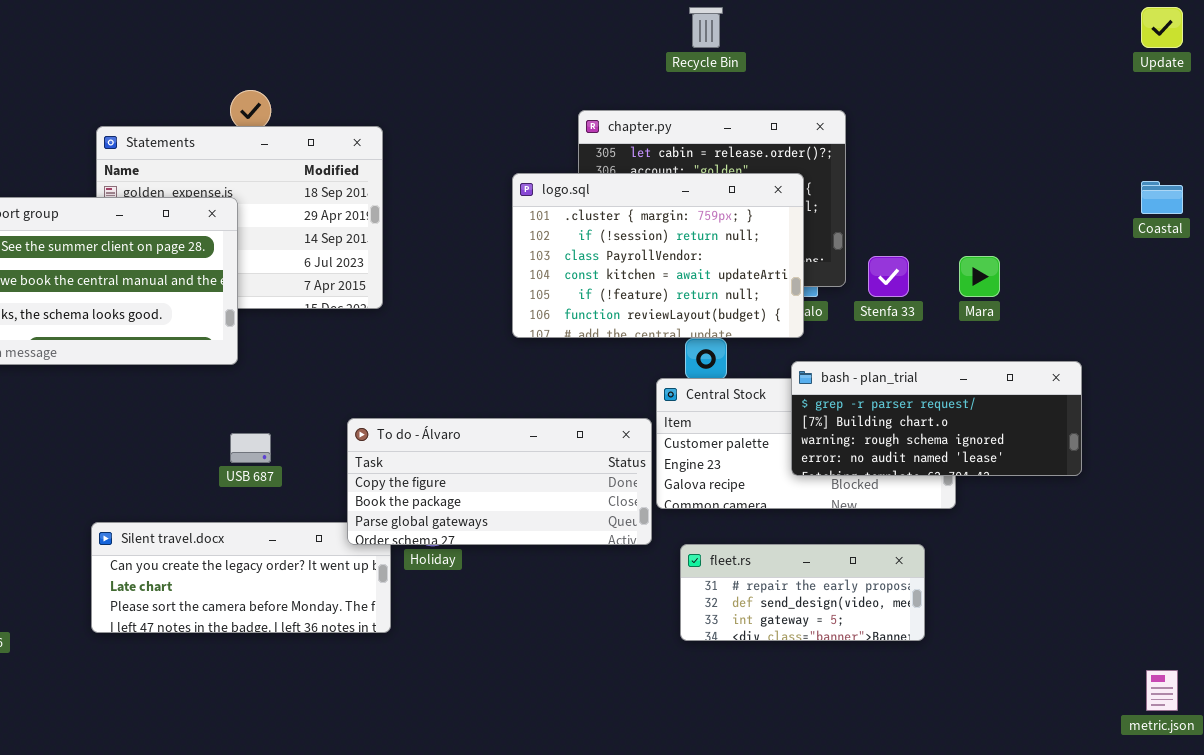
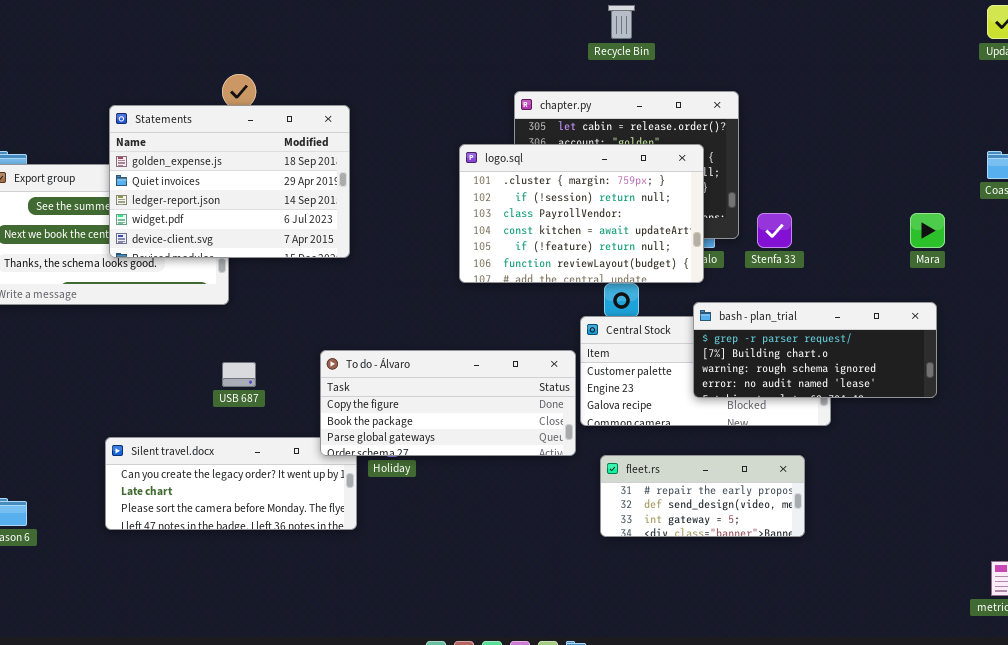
Statements: [96,126,383,309] -> [109,105,350,258], raised
Mara: [959,256,1000,297] -> [910,213,945,248], moved

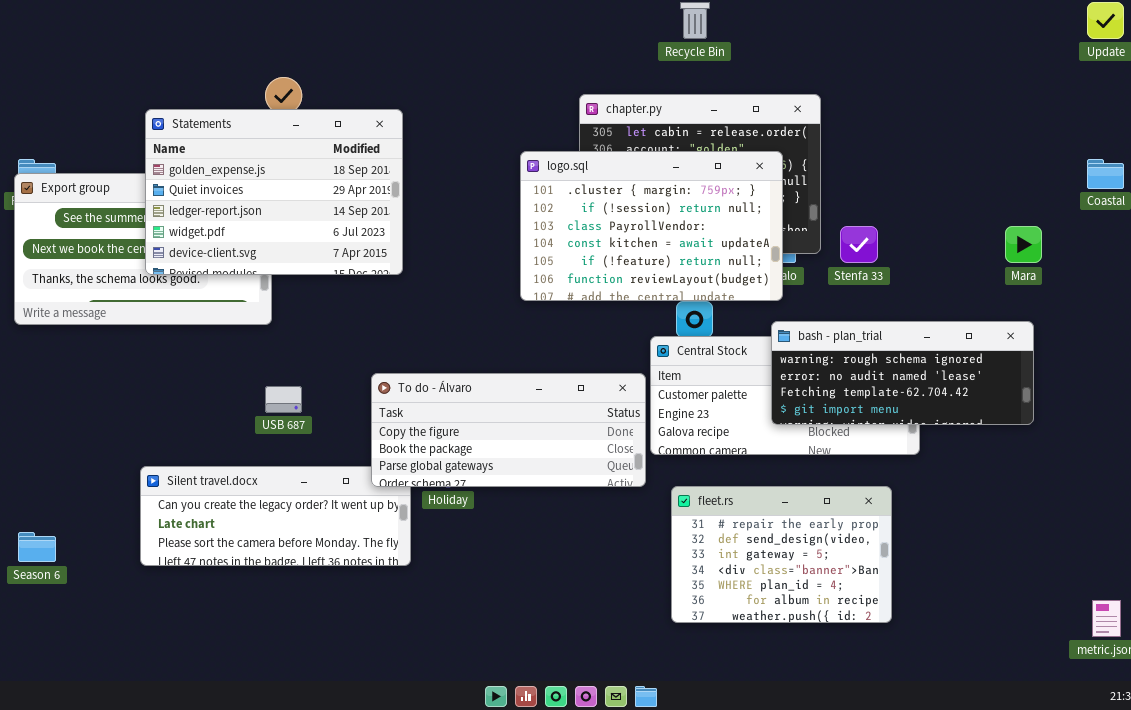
bash - plan_trial: [693,302,937,398] -> [771,321,1034,425], scrolled down 2 rows
fleet.rs: [600,455,805,537] -> [671,486,892,623], resized

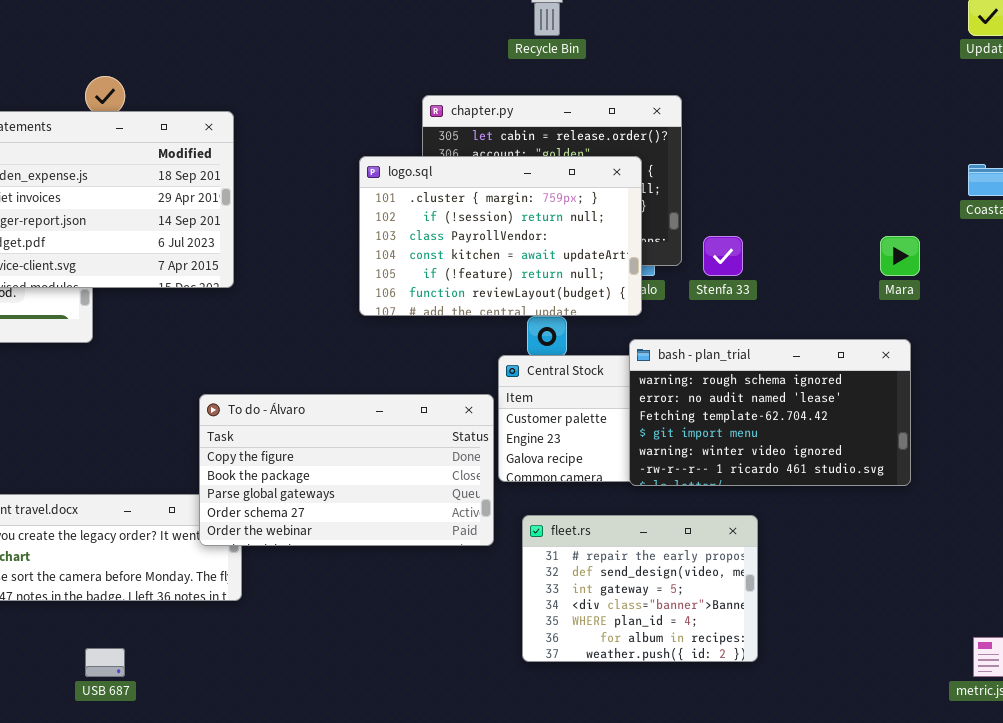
bash - plan_trial: [771,321,1034,425] -> [629,339,911,486], resized
To do - Álvaro: [371,373,646,487] -> [199,394,494,546], resized
USB 687: [265,386,302,413] -> [85,648,125,677], moved

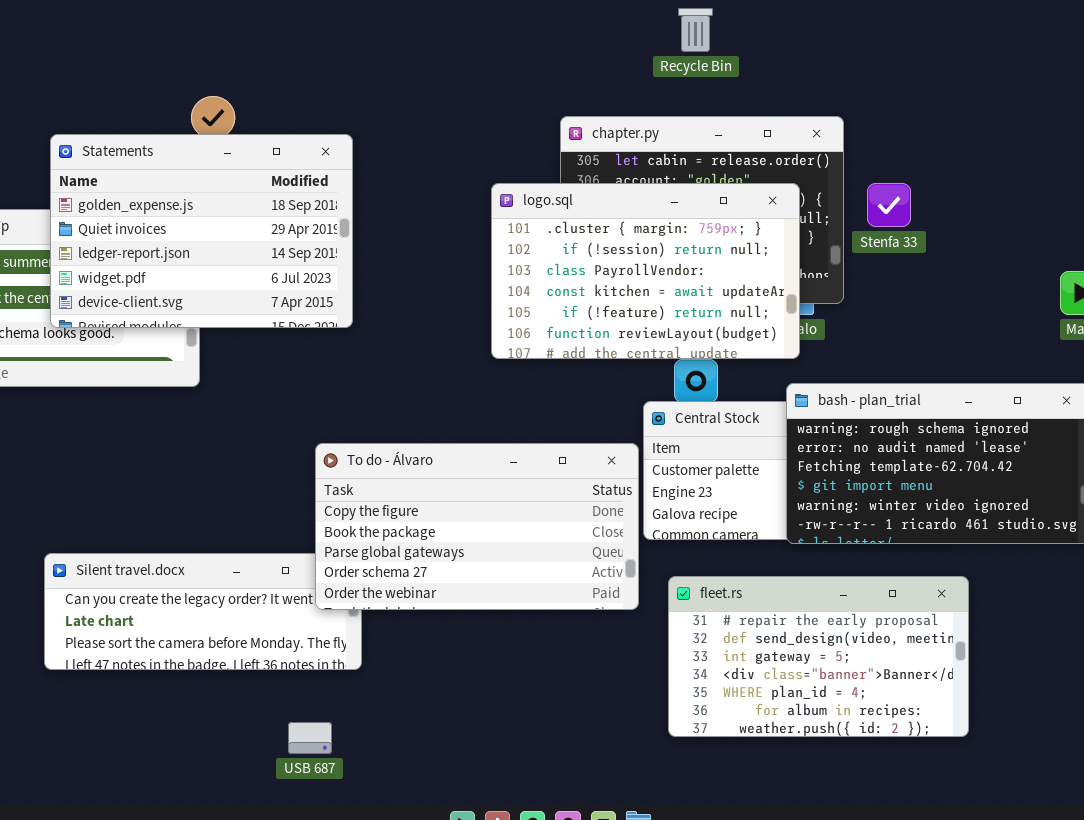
Stenfa 33: [703,236,743,276] -> [867,183,911,227], moved
fleet.rs: [522,515,758,662] -> [668,576,969,737], resized
USB 687: [85,648,125,677] -> [288,722,332,754], moved

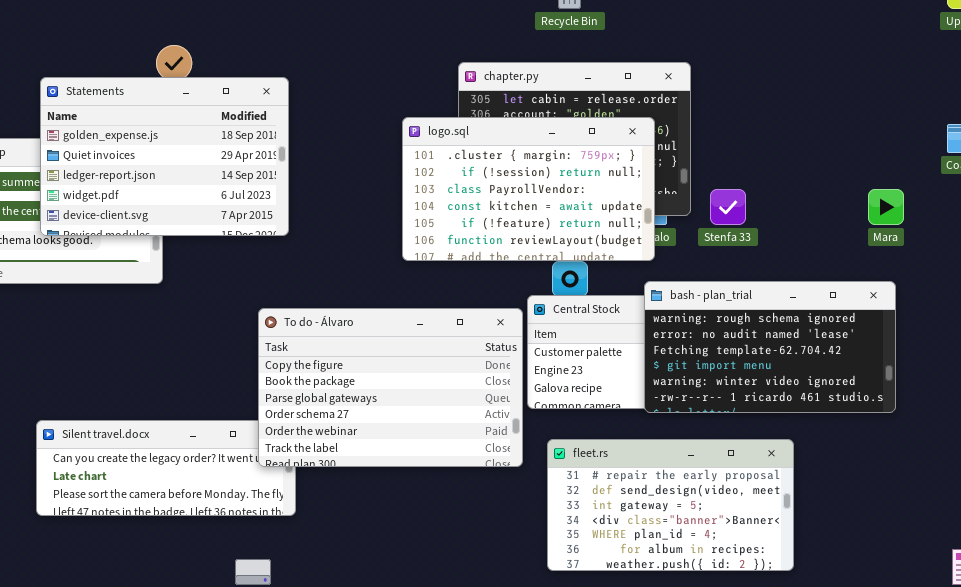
Stenfa 33: [867,183,911,227] -> [710,189,746,225], moved
To do - Álvaro: [315,443,639,610] -> [258,308,523,467], resized

